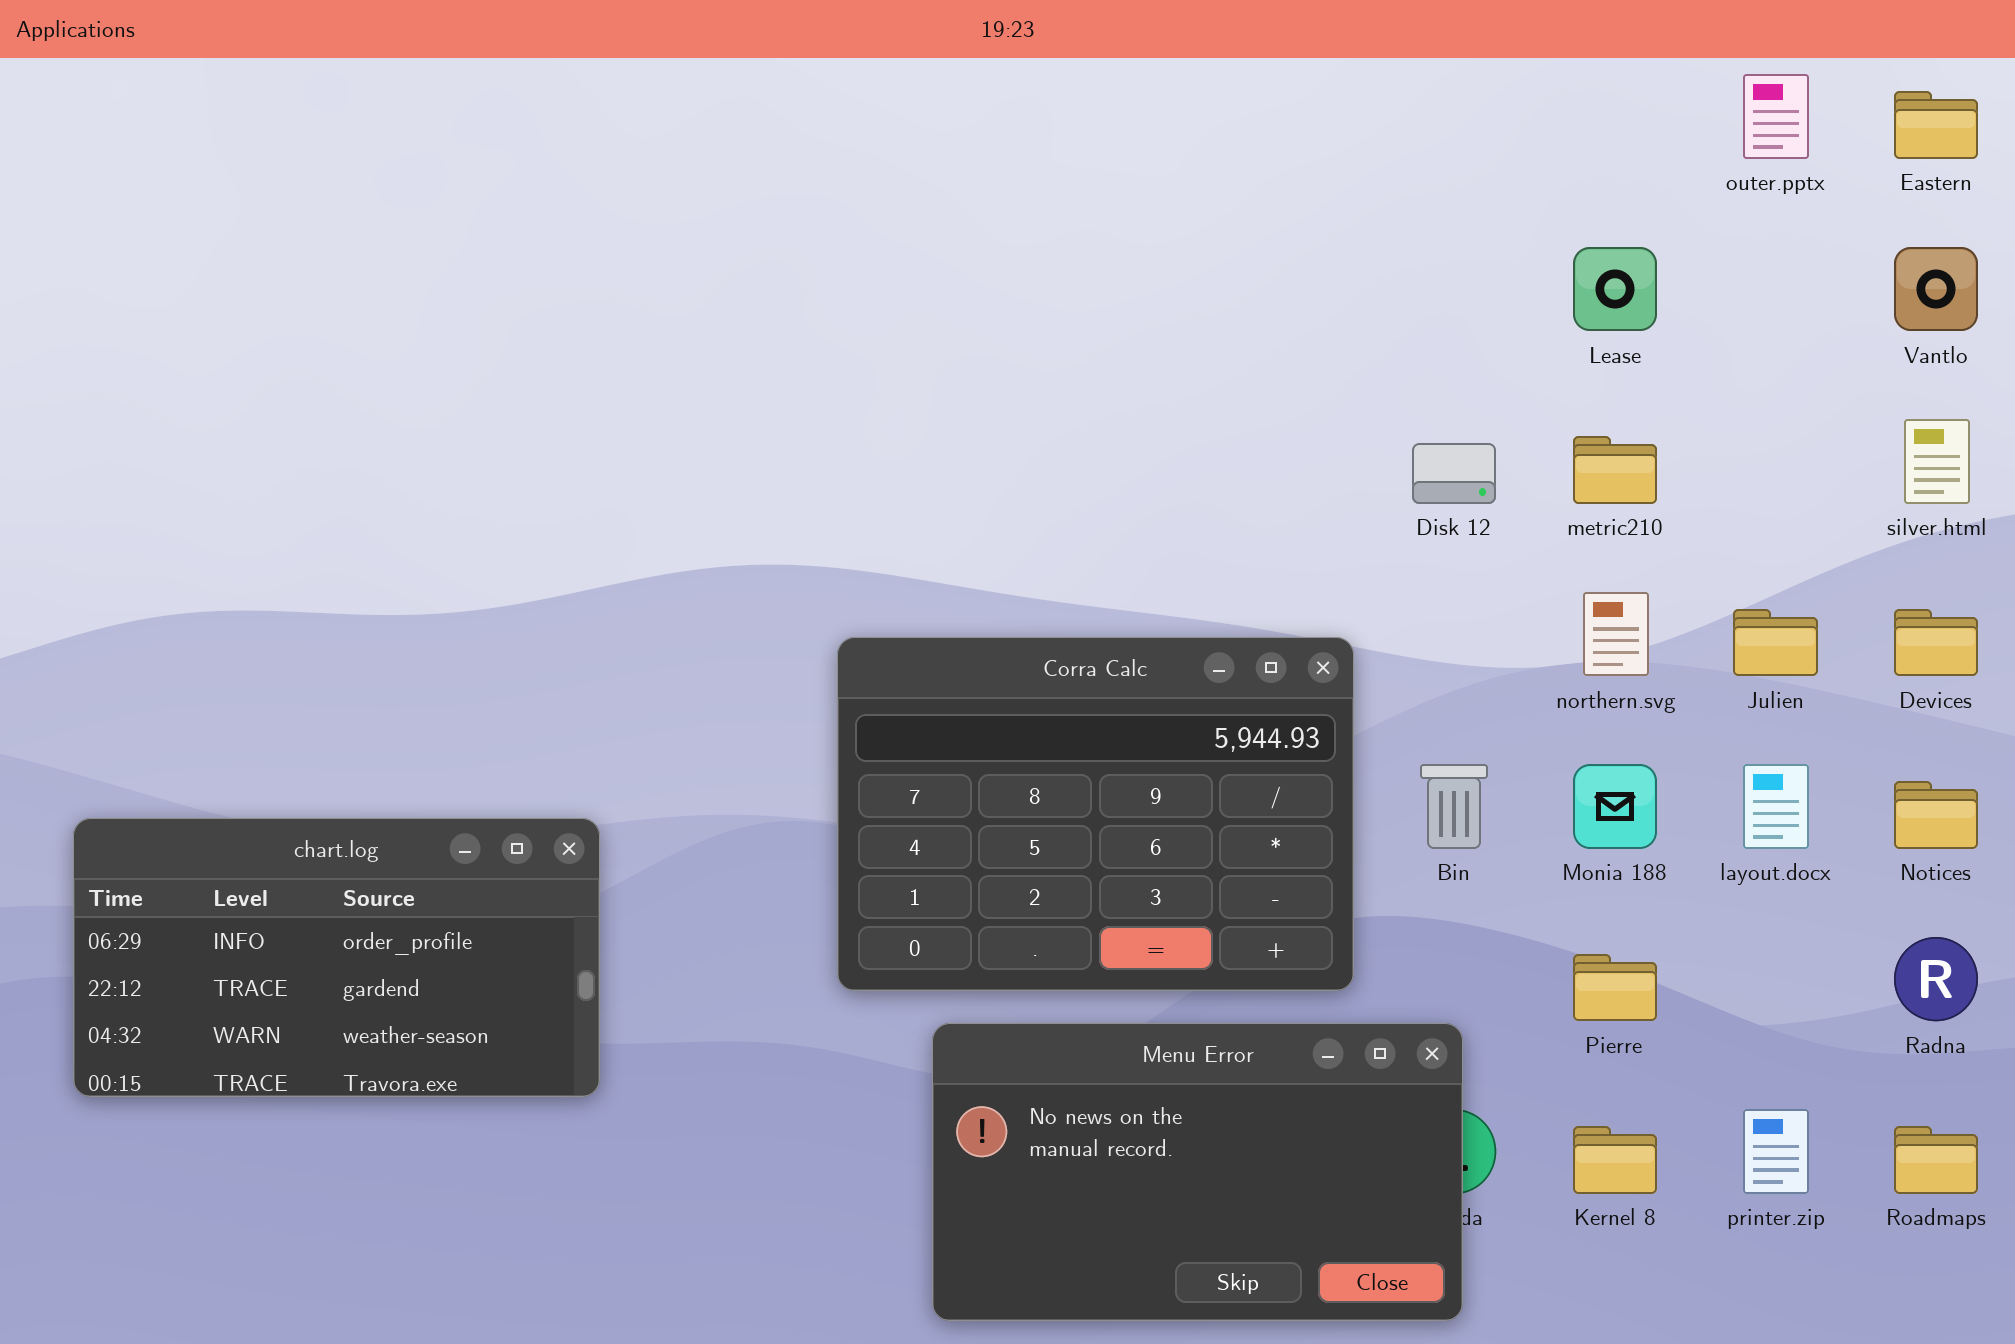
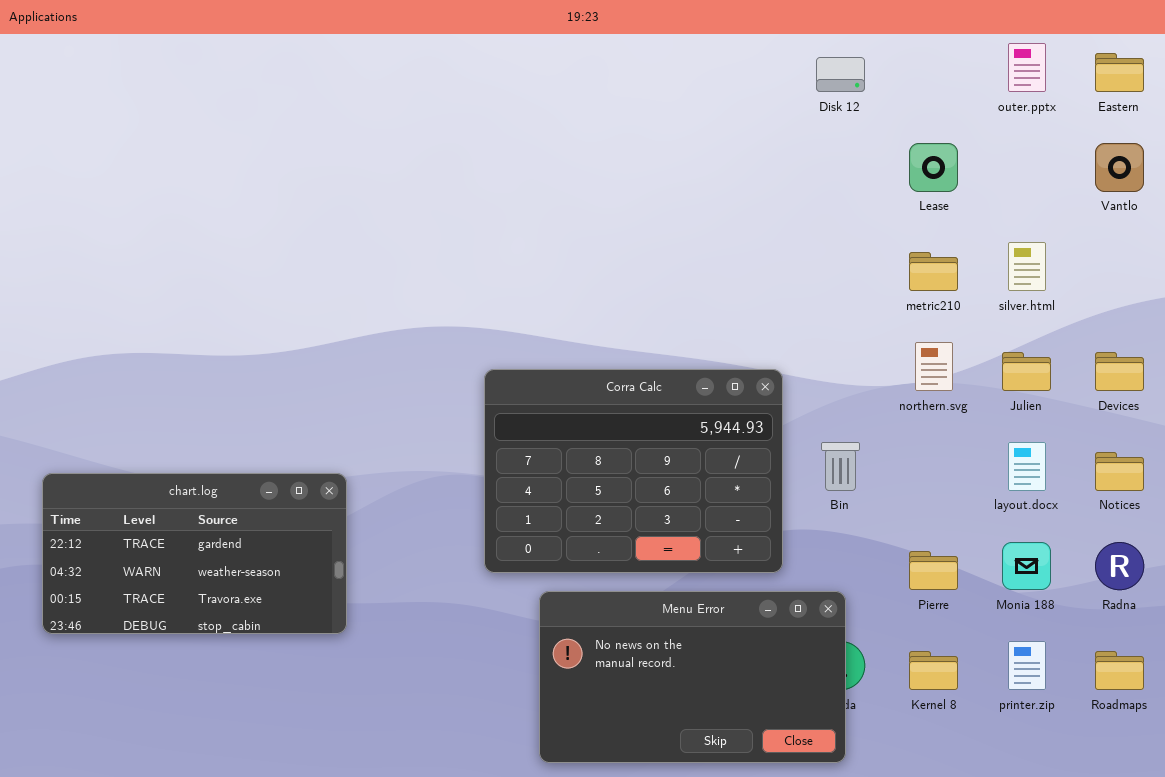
silver.html: [1904,419,1970,504] -> [1008,242,1046,291], moved
Disk 12: [1412,443,1496,504] -> [816,57,865,92], moved
Monia 188: [1573,764,1657,849] -> [1002,542,1051,590], moved
chart.log: [73,818,600,1097] -> [42,473,347,634], scrolled down 1 row

